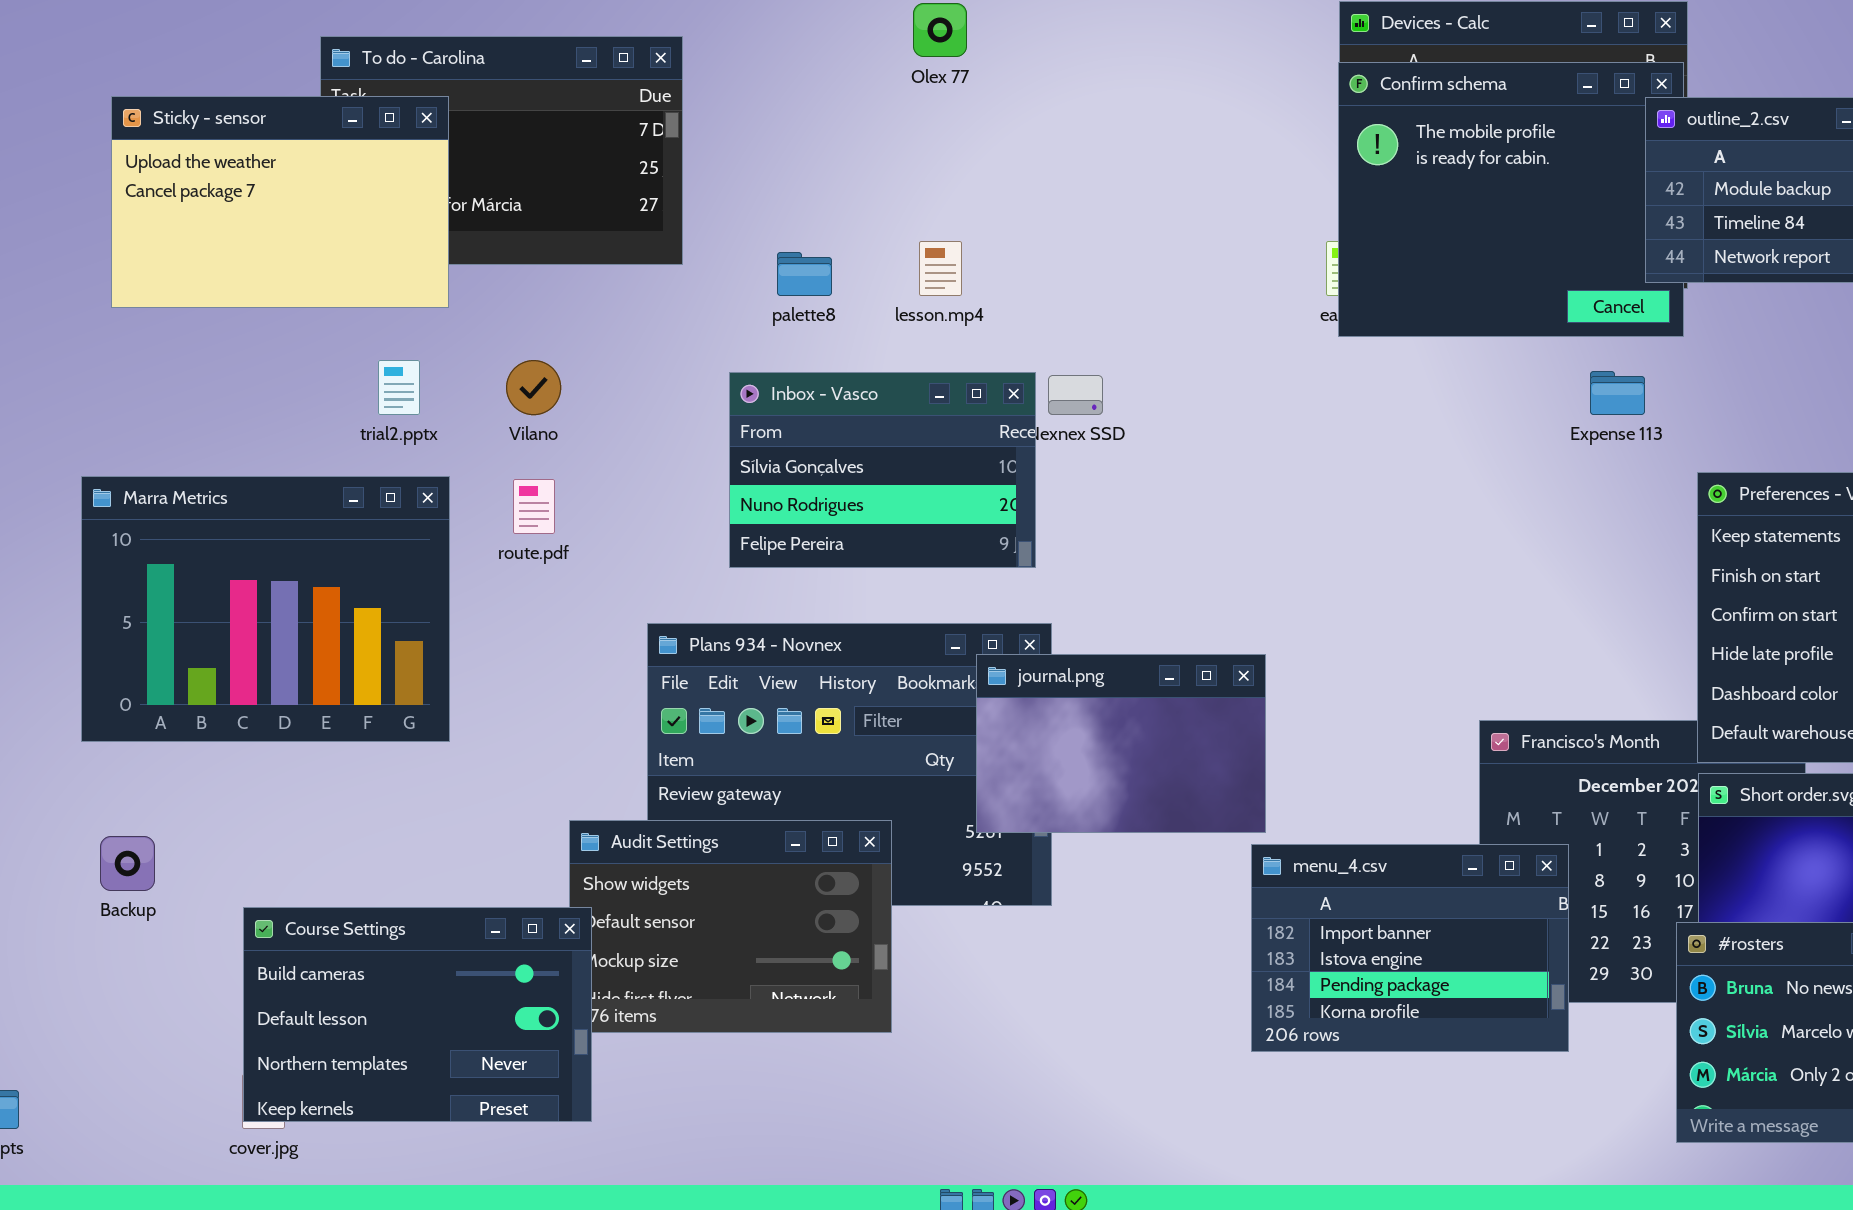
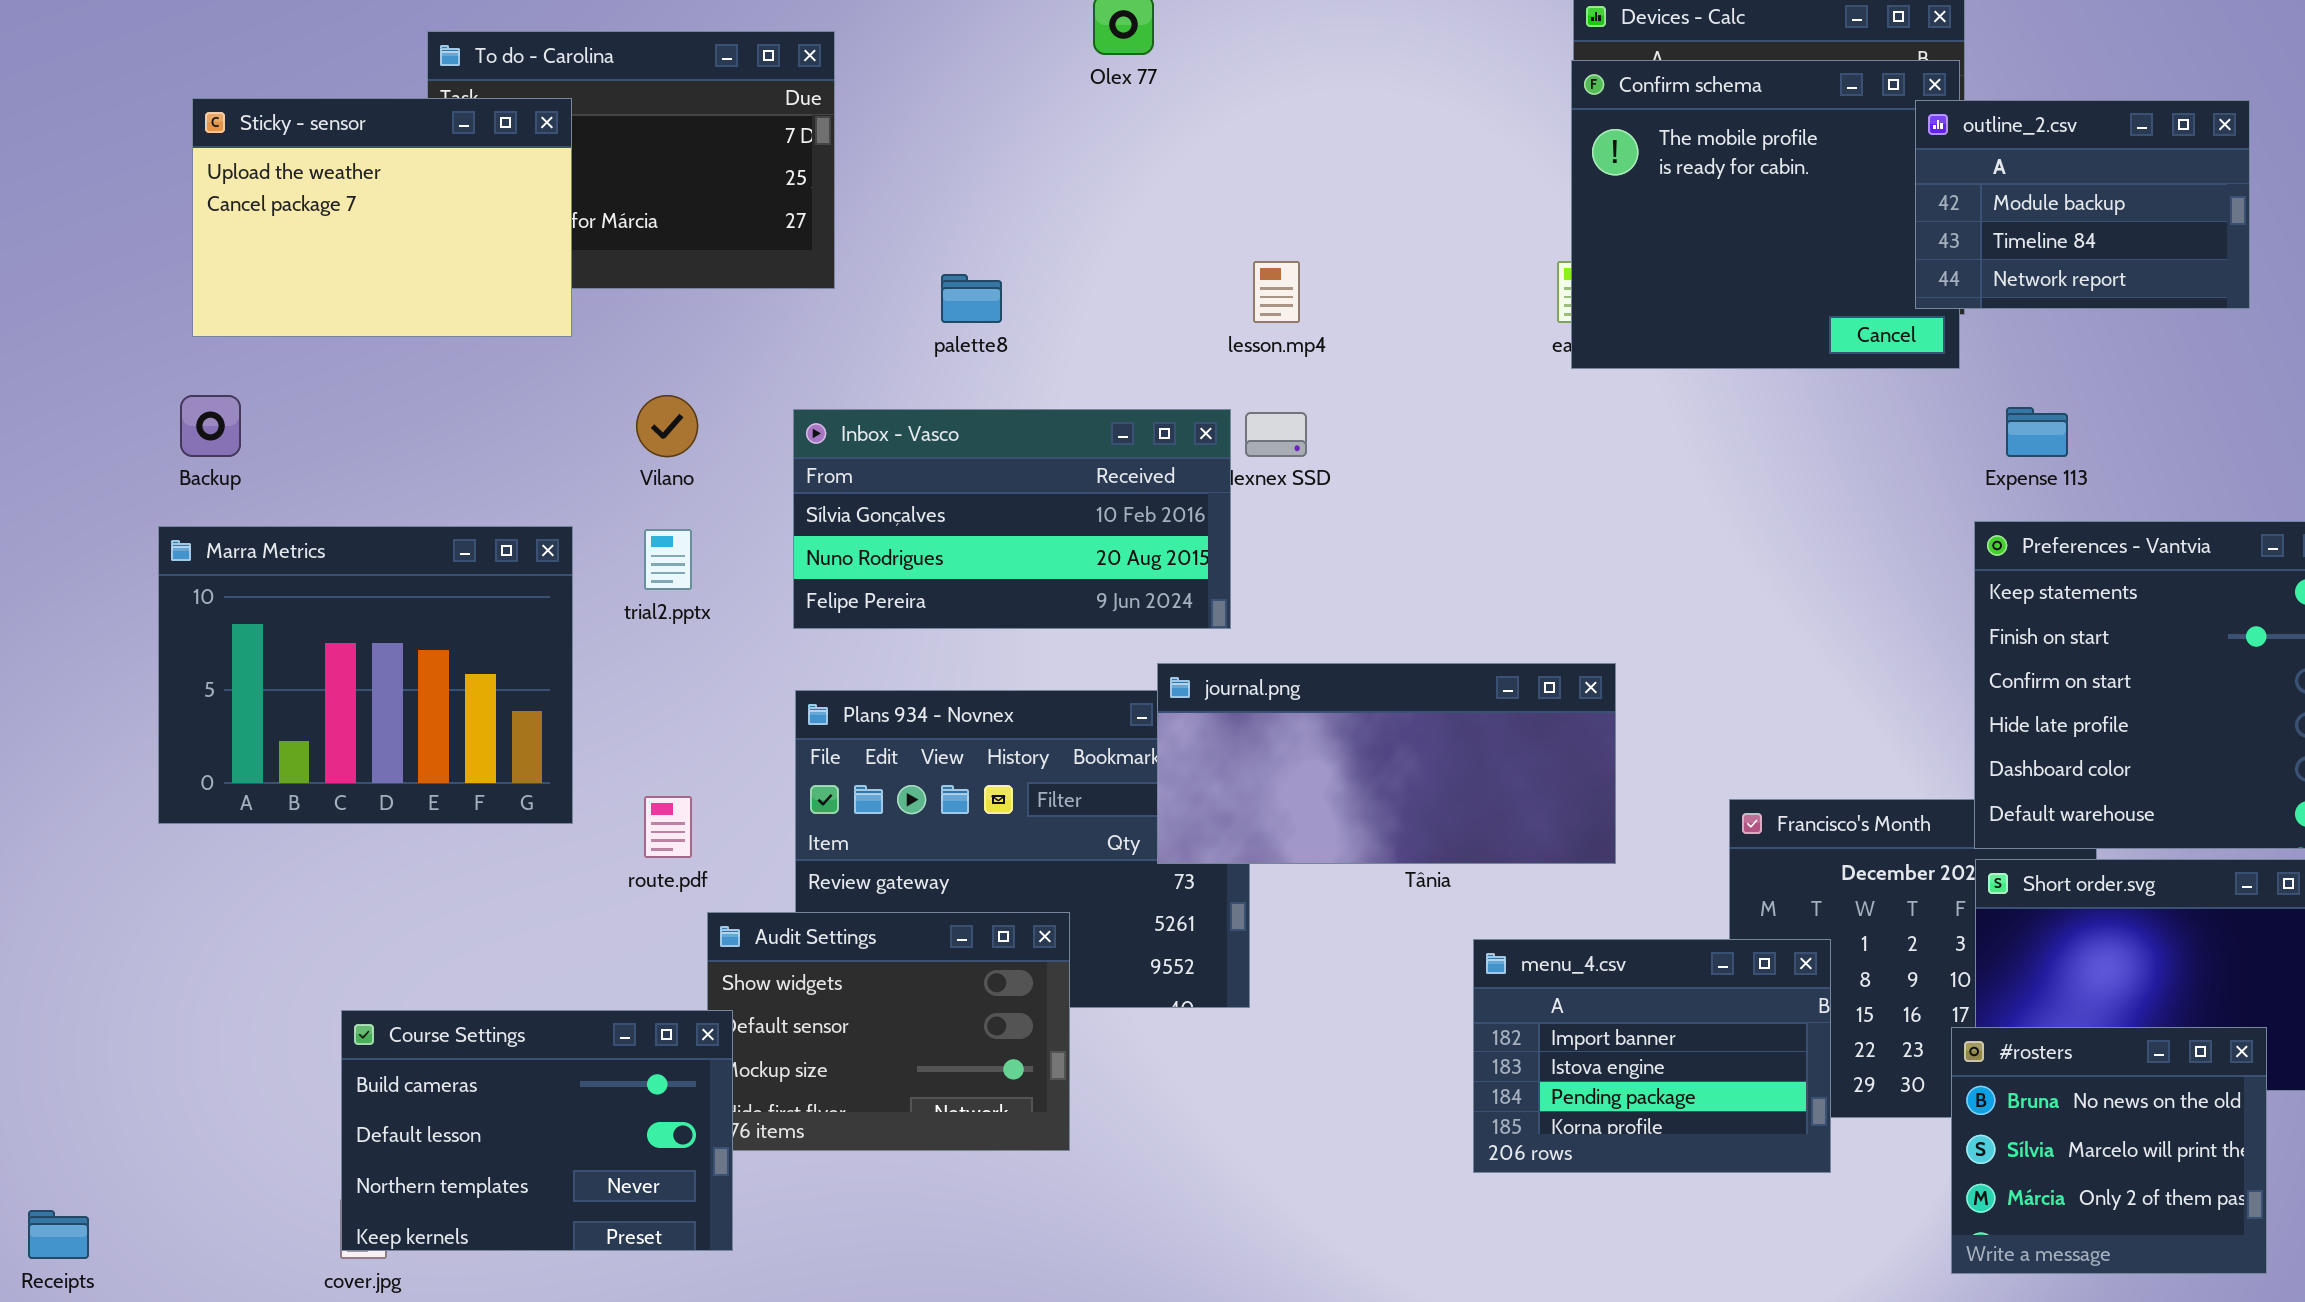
lesson.mp4: [919,241,962,296] -> [1253,261,1300,323], moved
trial2.pptx: [378,360,420,415] -> [644,529,692,590], moved
Expense 113: [1590,371,1645,415] -> [2006,407,2068,457], moved
Inbox - Vasco: [729,372,1036,568] -> [793,409,1231,629], resized
route.pdf: [513,479,555,534] -> [644,796,692,858], moved
journal.png: [976,654,1266,833] -> [1157,663,1616,864], moved, resized
Backup: [100,836,155,891] -> [180,395,241,457], moved

